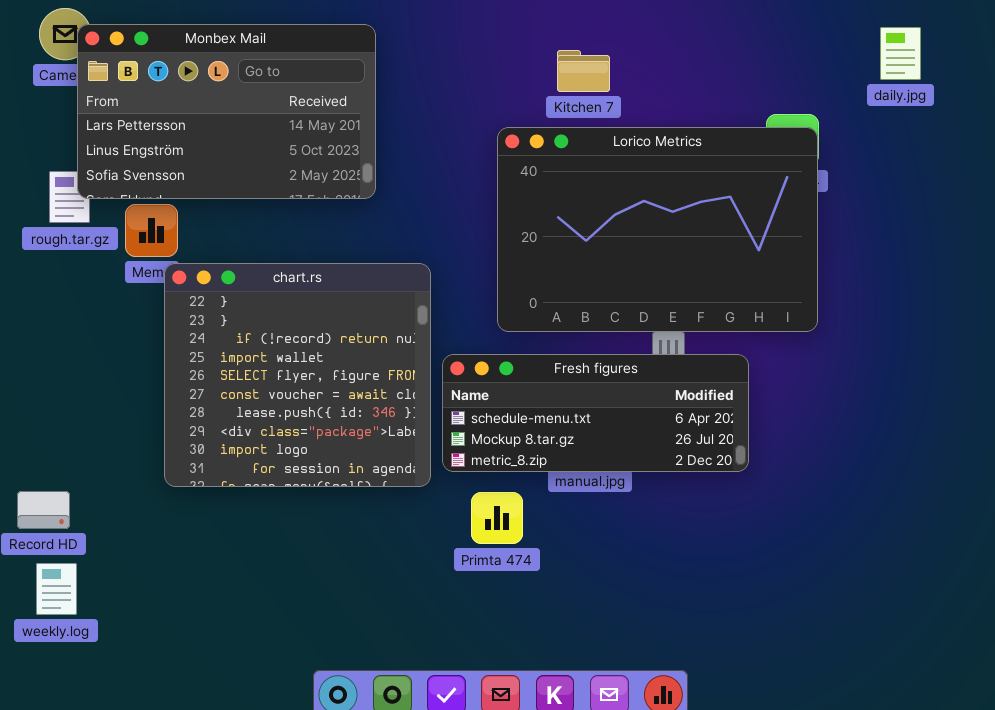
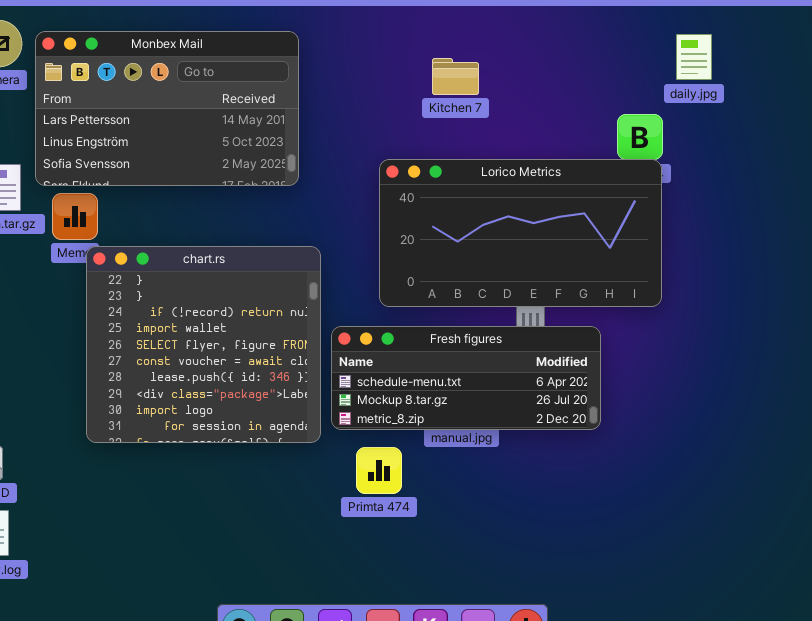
Monbex Mail: [77,24,376,199] -> [35,31,299,186], moved
daily.jpg: [880,27,921,80] -> [676,34,712,80], moved
Lorico Metrics: [497,127,818,332] -> [379,159,662,307], resized

